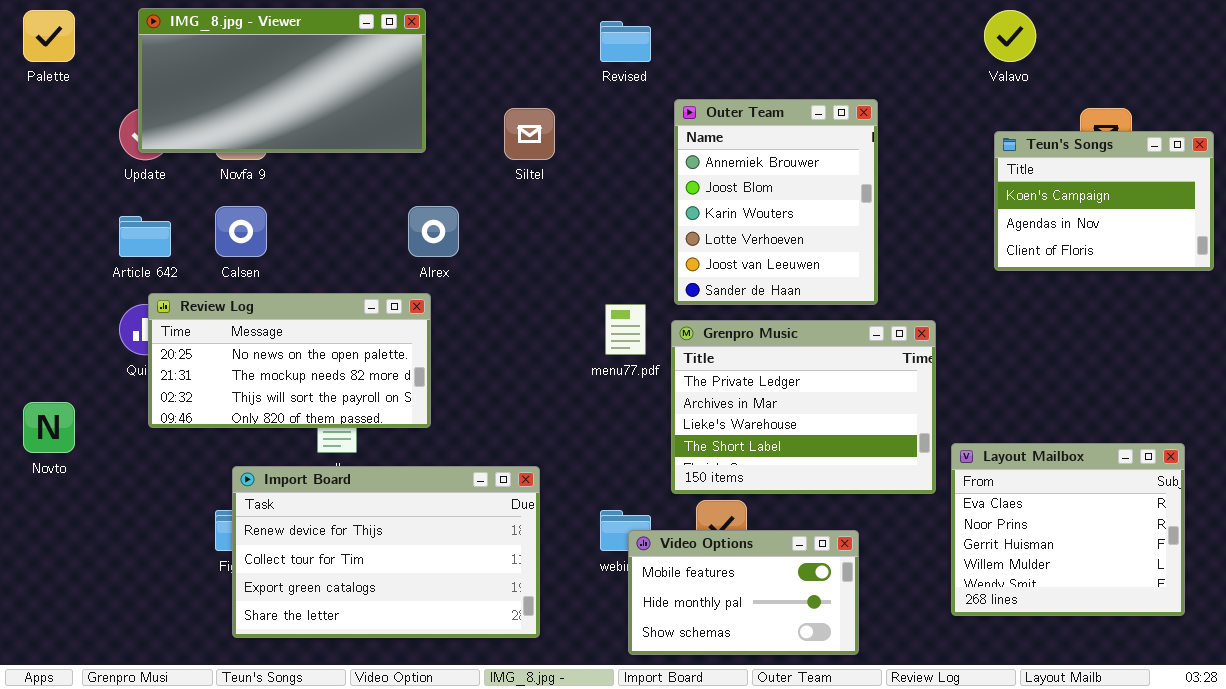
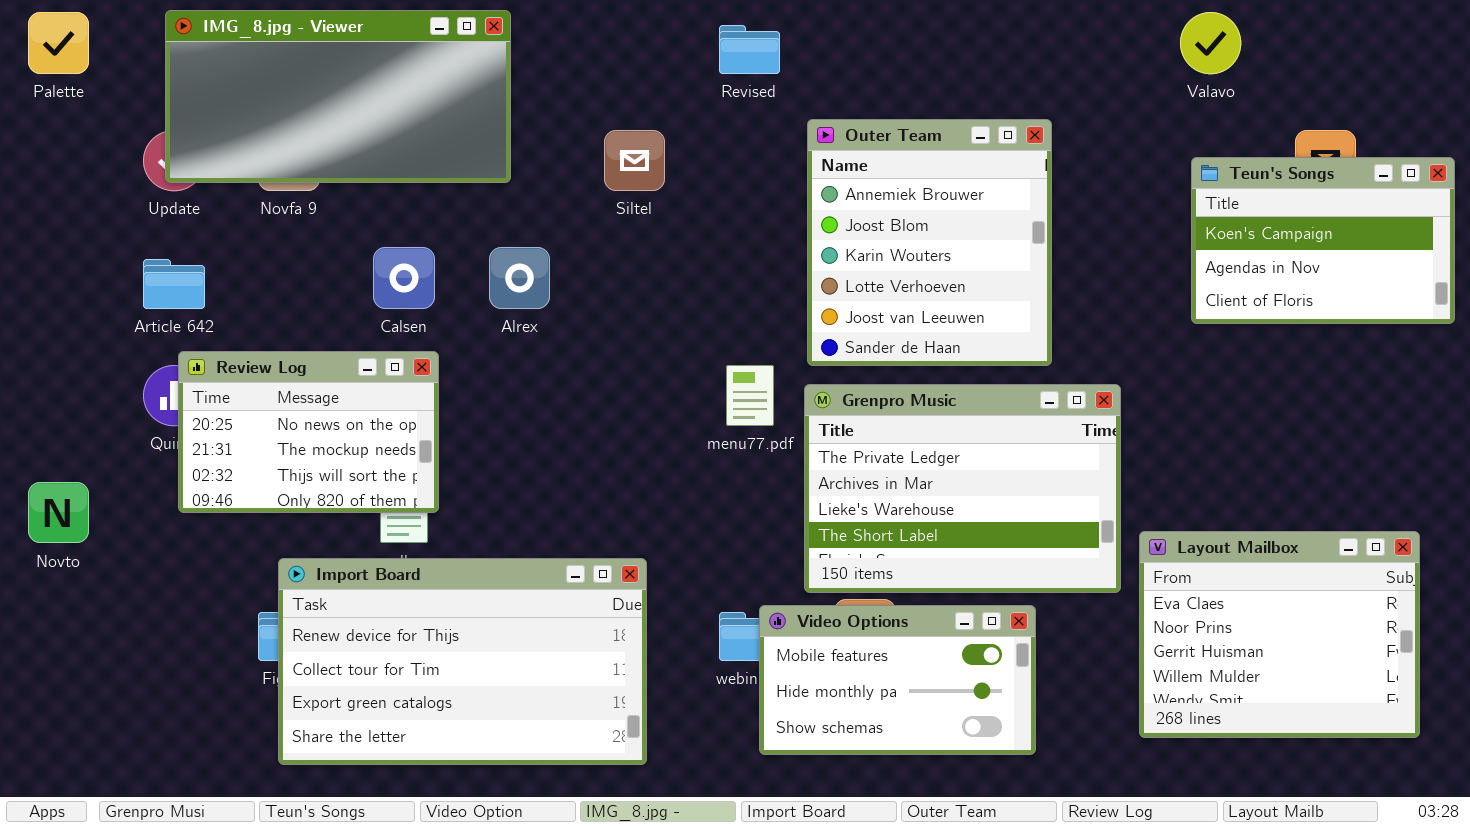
Calsen: [215,206,267,257] -> [373,247,435,309], moved
Review Log: [148,293,431,428] -> [178,351,439,513], resized
Video Options: [628,530,859,655] -> [759,605,1036,755], moved

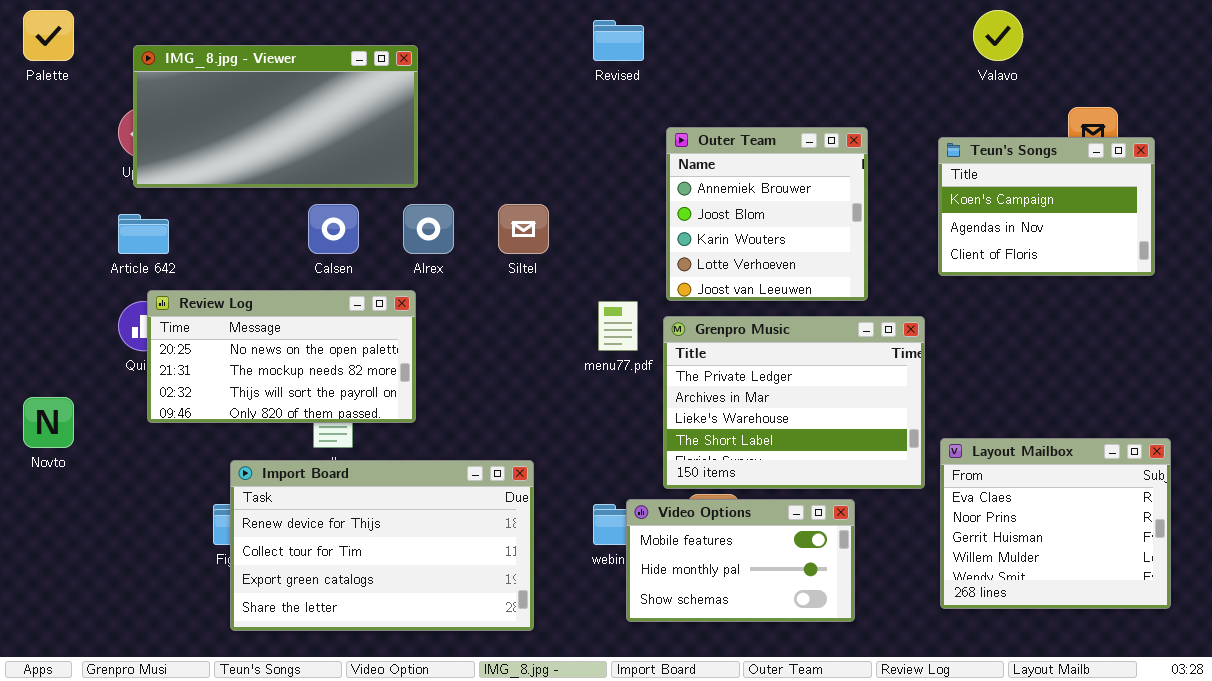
IMG_8.jpg - Viewer: [165,10,511,183] -> [133,45,418,188], moved
Outer Team: [807,119,1052,366] -> [666,127,868,301], resized
Siltel: [604,130,665,191] -> [498,204,549,254], moved
Teun's Songs: [1191,157,1455,324] -> [938,137,1155,276], moved
Review Log: [178,351,439,513] -> [147,290,416,423], resized

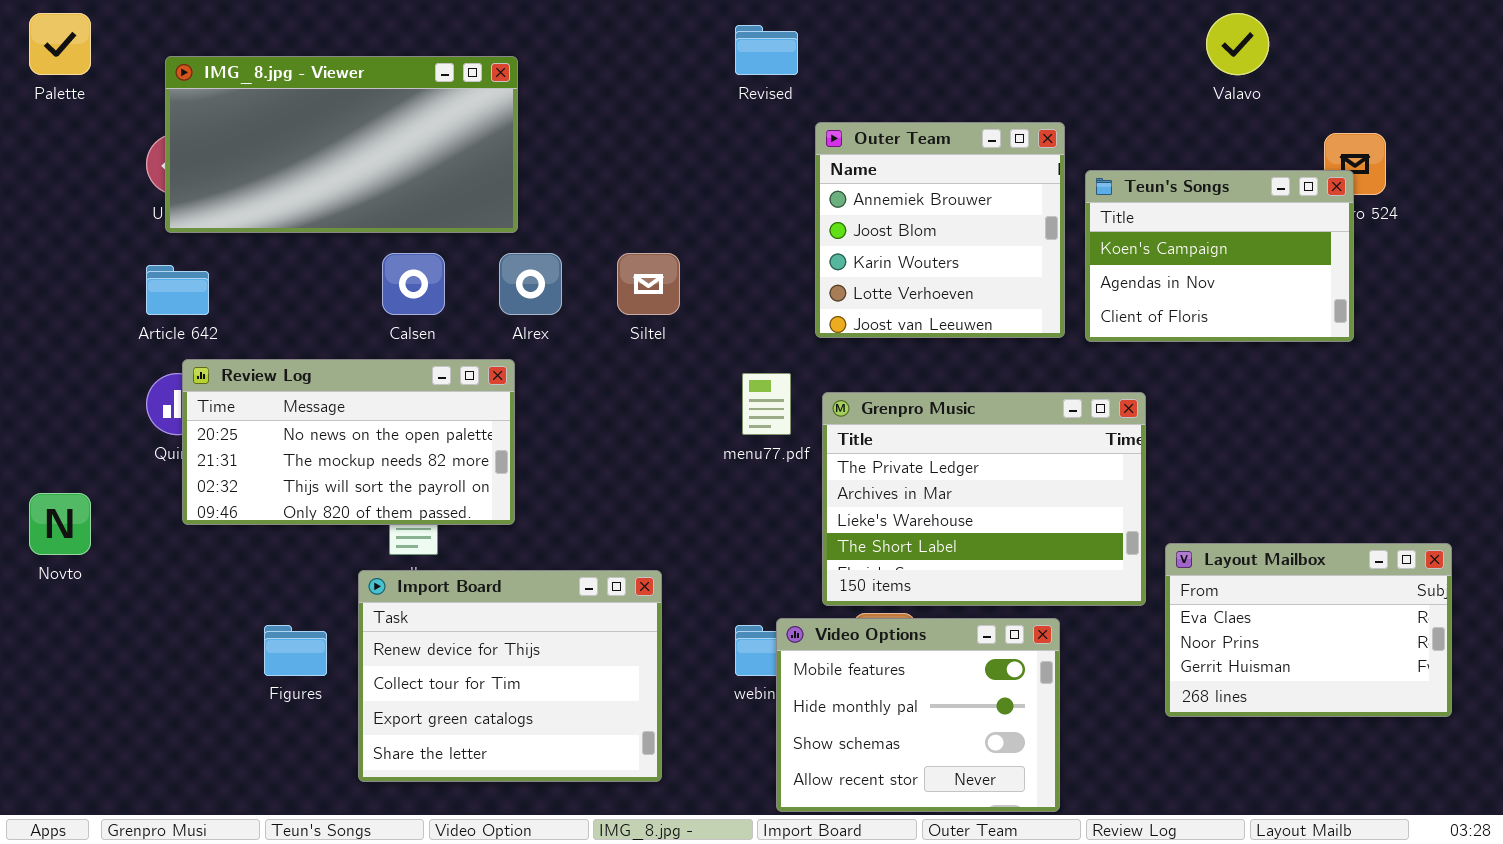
Outer Team: [666,127,868,301] -> [815,122,1065,338], moved
Teun's Songs: [938,137,1155,276] -> [1085,170,1354,342], moved
Layout Mailbox: [940,438,1171,609] -> [1165,543,1452,717], resized
Import Board: [230,460,534,631] -> [358,570,662,782], resized
Video Options: [626,499,855,622] -> [776,618,1060,812], resized

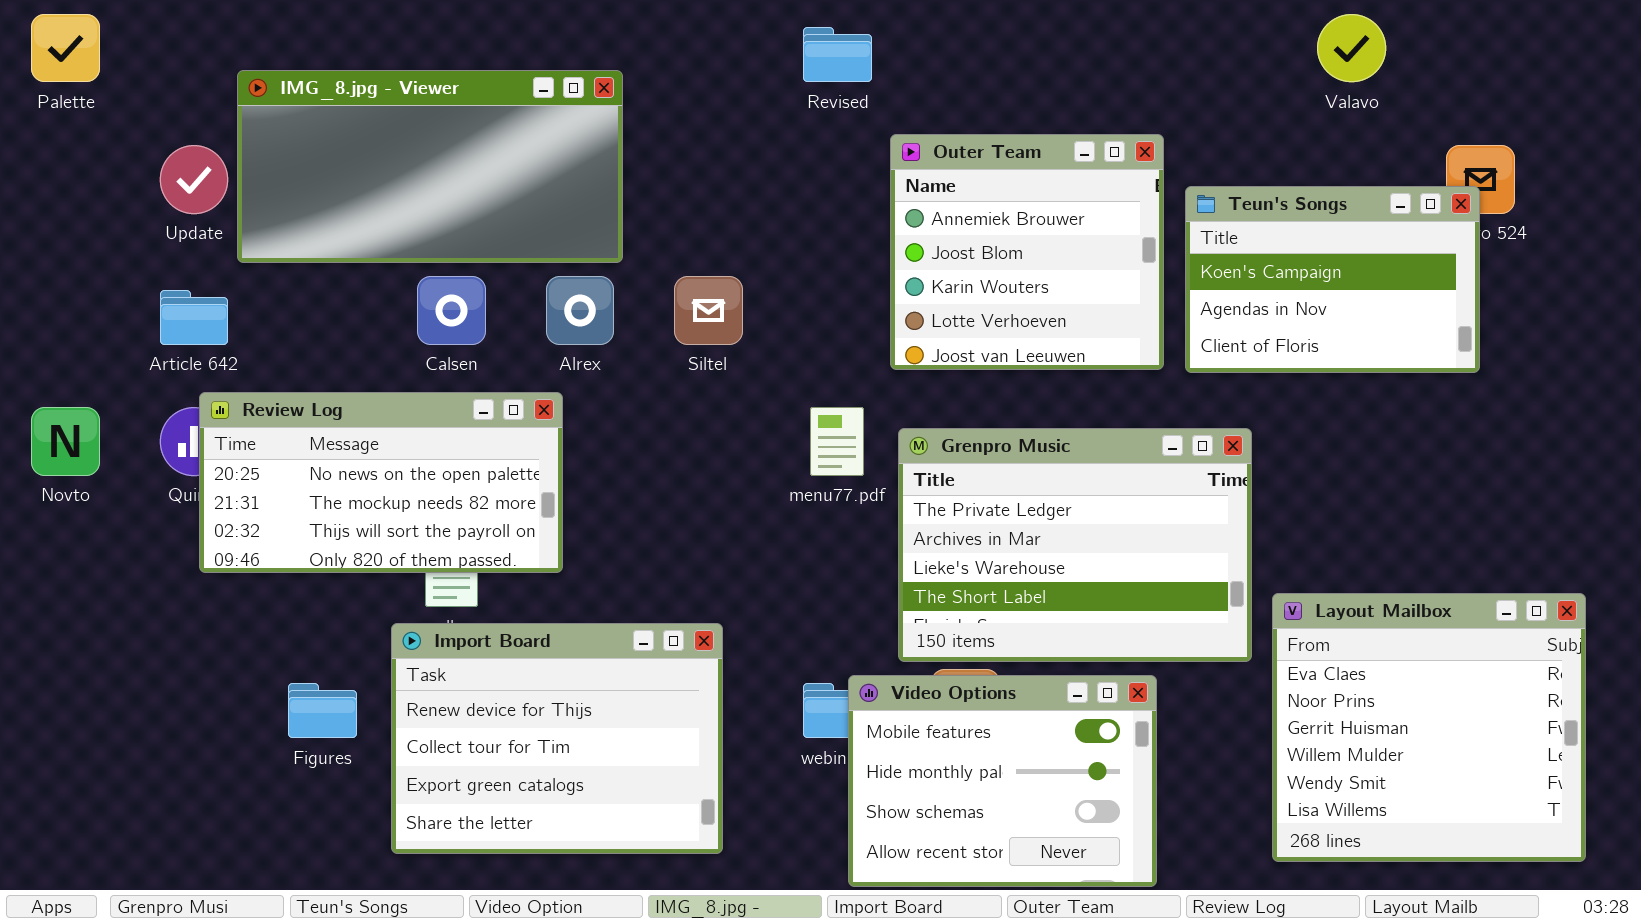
IMG_8.jpg - Viewer: [165,56,518,233] -> [237,70,623,263], moved
Novto: [29,493,91,555] -> [31,407,100,476], moved
Layout Mailbox: [1165,543,1452,717] -> [1272,593,1586,862], resized

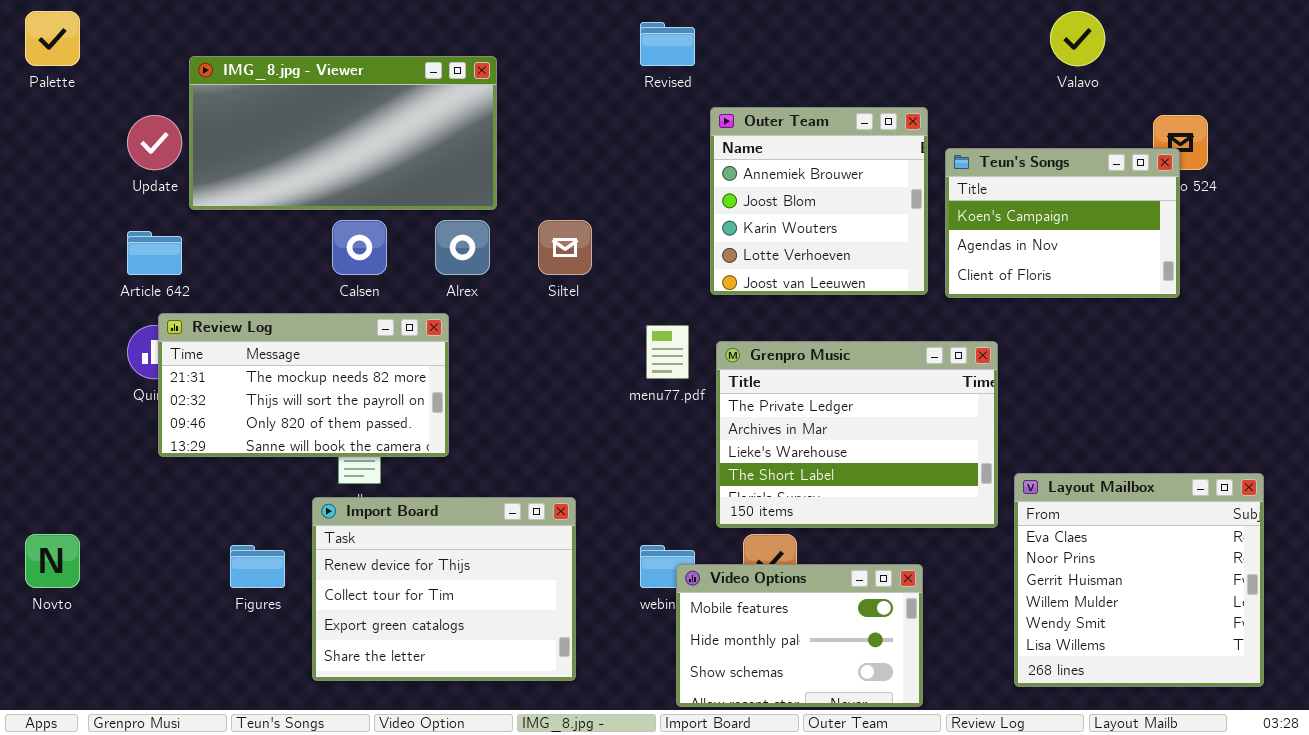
Review Log: [199,392,563,573] -> [158,313,449,457], scrolled down 1 row
Novto: [31,407,100,476] -> [25,534,80,588], moved
Video Options: [848,675,1157,887] -> [676,564,923,707], resized

